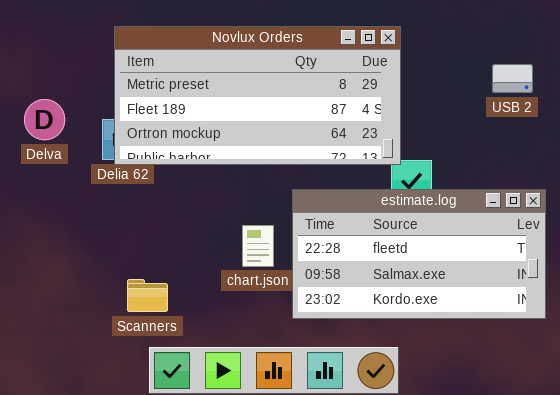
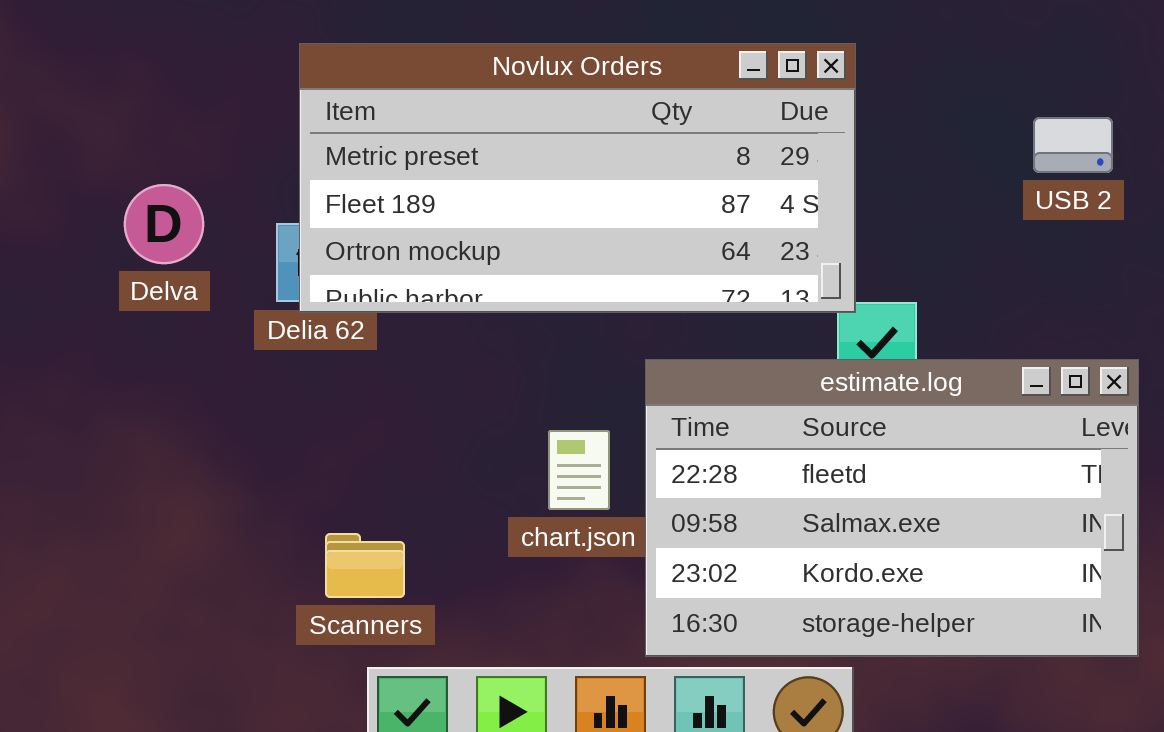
estimate.log: [292,189,546,319] -> [645,359,1139,657], resized

